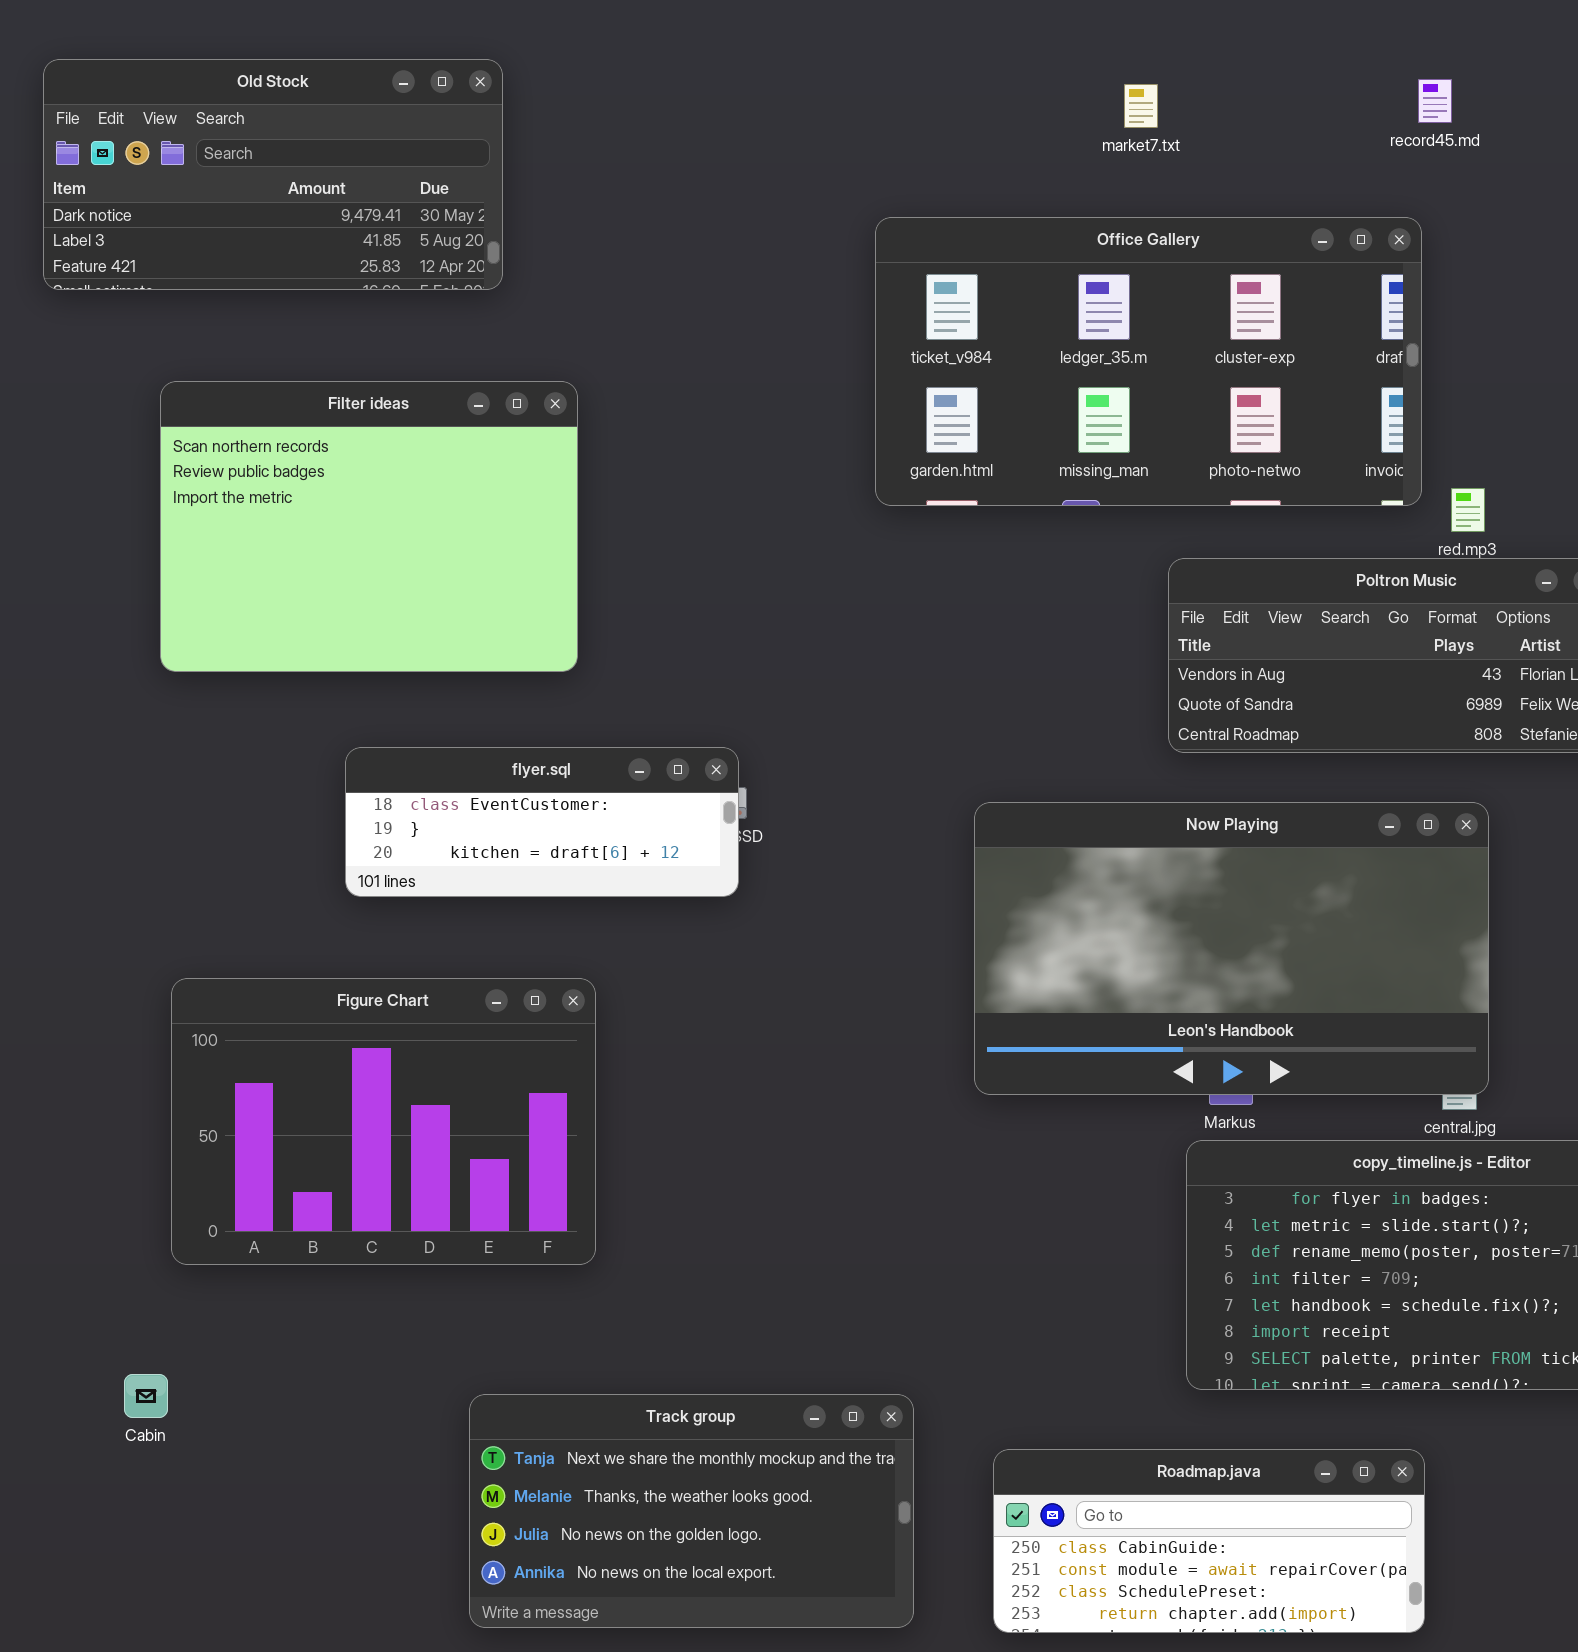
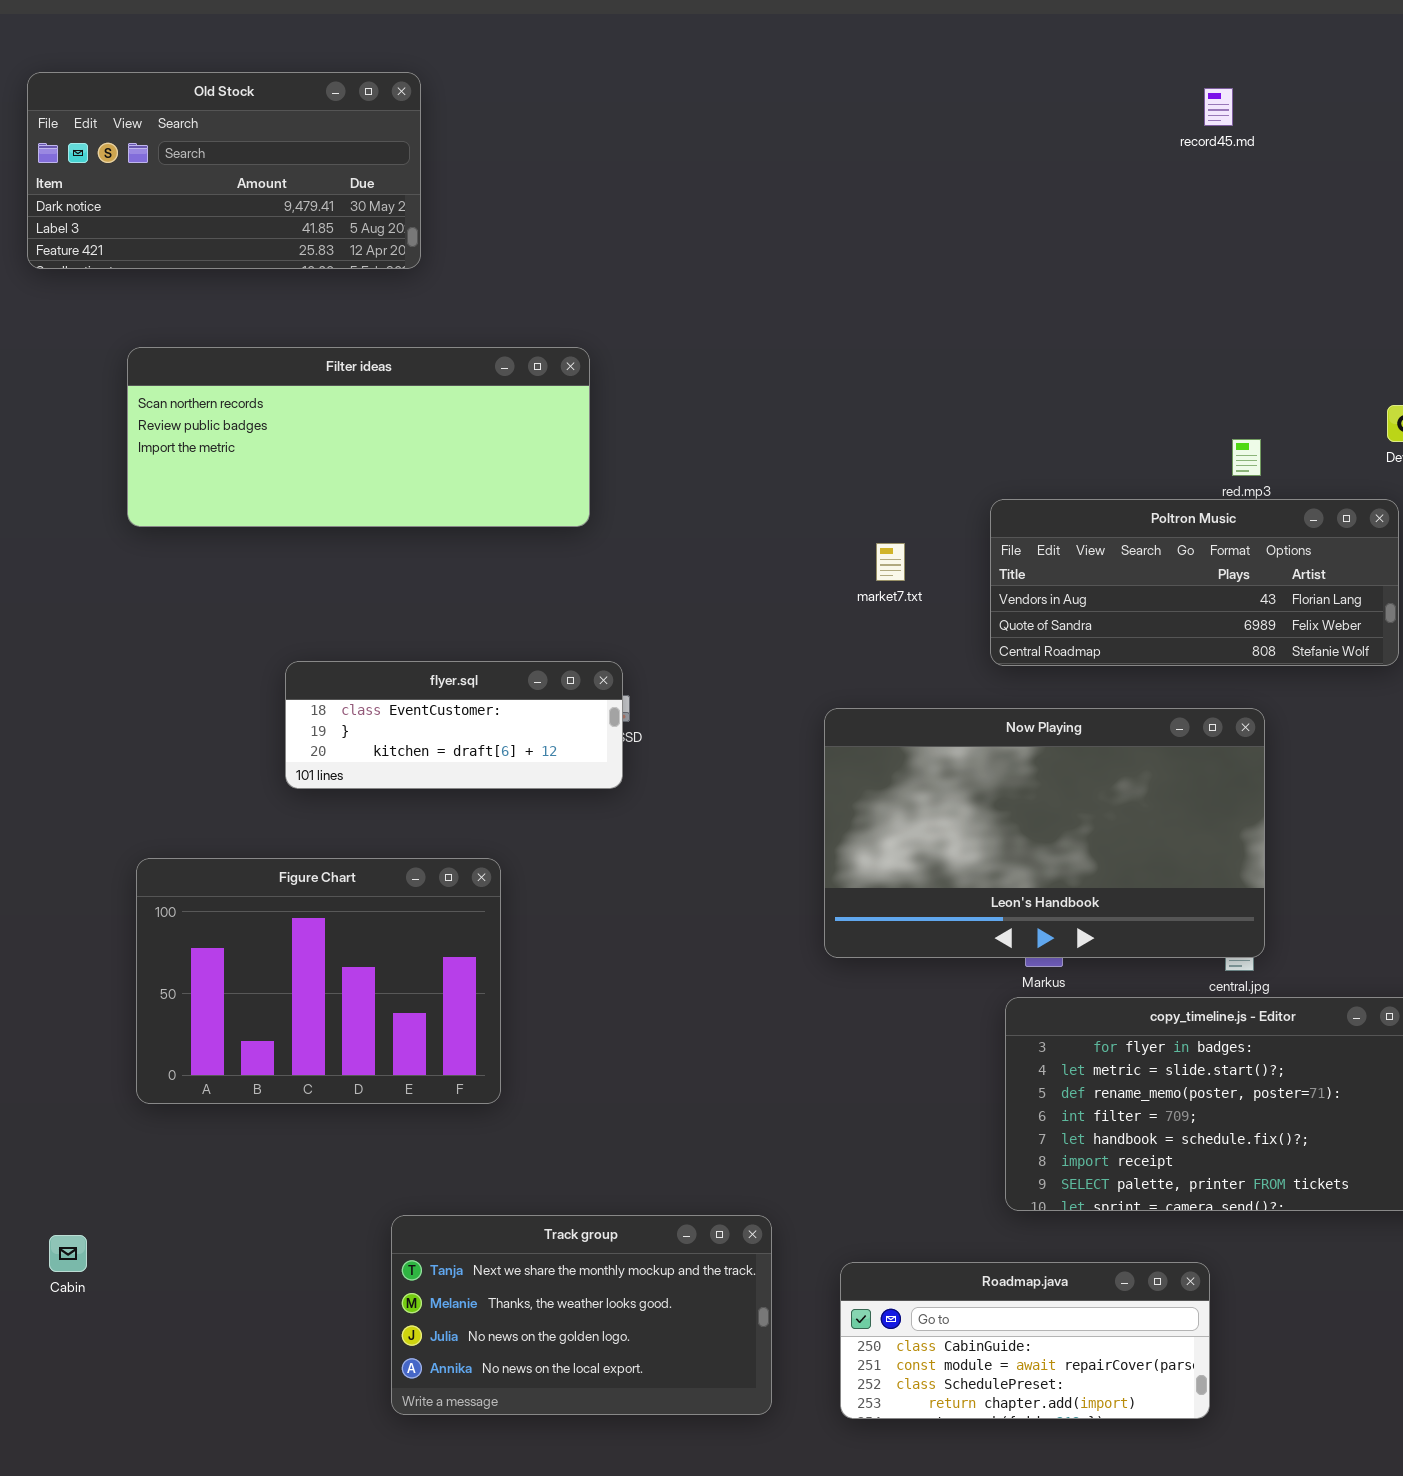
market7.txt: [1124,84,1158,128] -> [876,543,905,581], moved
Office Gallery: [875,217,1422,506] -> none, closed
Filter ideas: [160,381,578,672] -> [127,347,590,527], resized
Cabin: [124,1374,168,1418] -> [49,1235,87,1272], moved

